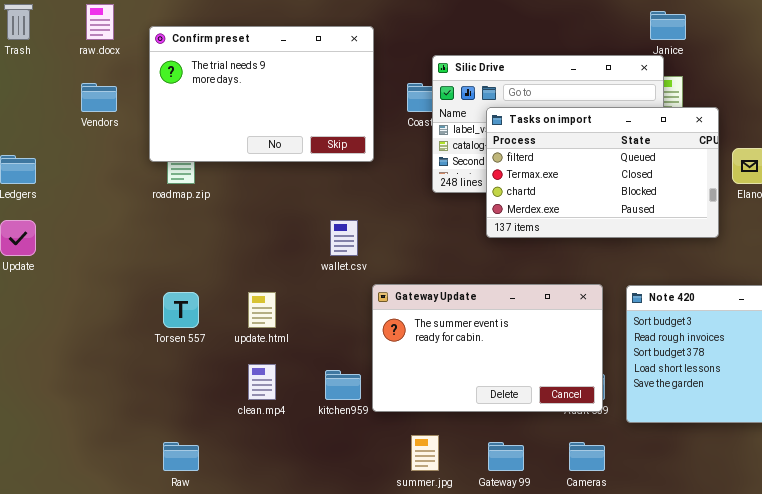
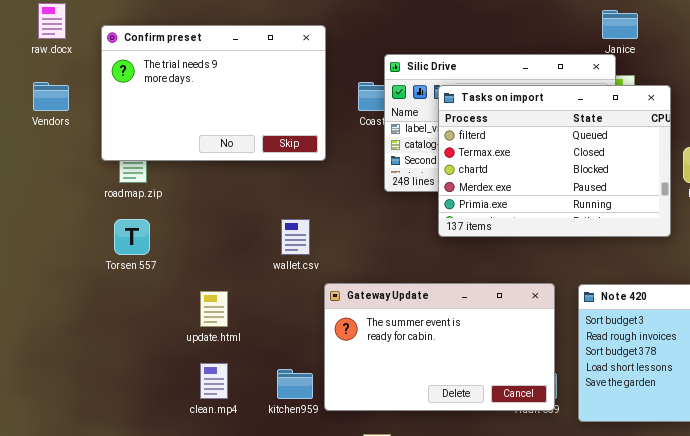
Tasks on import: [486,107,719,238] -> [438,85,671,237], resized
Torsen 557: [163,292,199,328] -> [114,219,150,255], moved

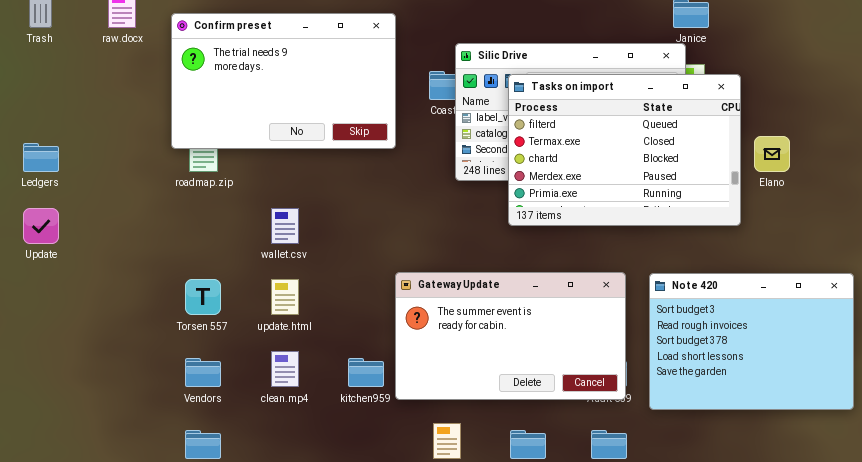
Vendors: [33,82,69,111] -> [185,358,221,387], moved
Torsen 557: [114,219,150,255] -> [185,279,221,315], moved
wallet.csv: [281,219,310,255] -> [271,208,299,244], moved

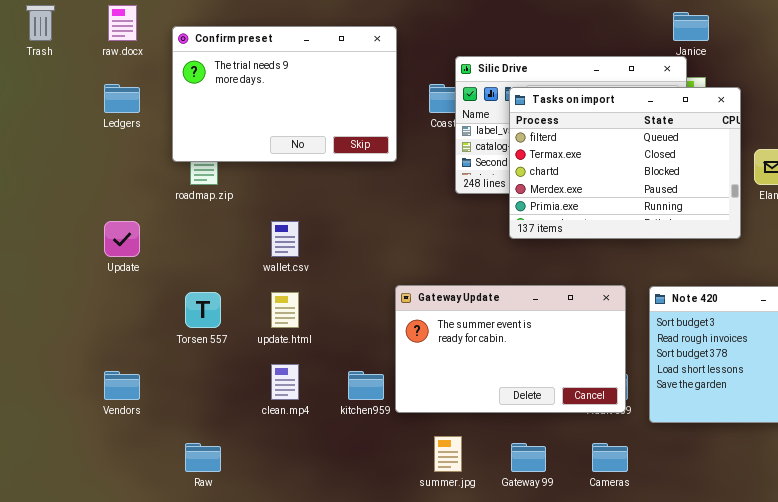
Ledgers: [23,143,59,172] -> [104,84,140,113], moved
Update: [23,208,59,244] -> [104,221,140,257], moved
Vendors: [185,358,221,387] -> [104,371,140,400], moved

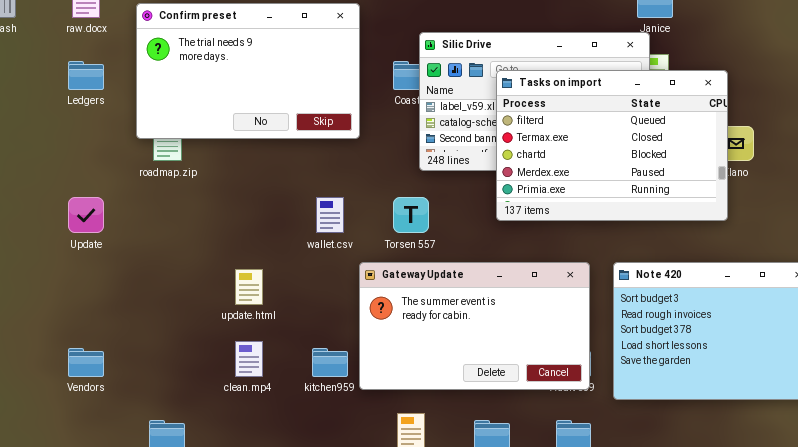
Tasks on import: [509,87,741,239] -> [496,70,728,221], moved
wallet.csv: [271,221,299,257] -> [316,197,344,233], moved
Torsen 557: [185,292,221,328] -> [393,197,429,233], moved

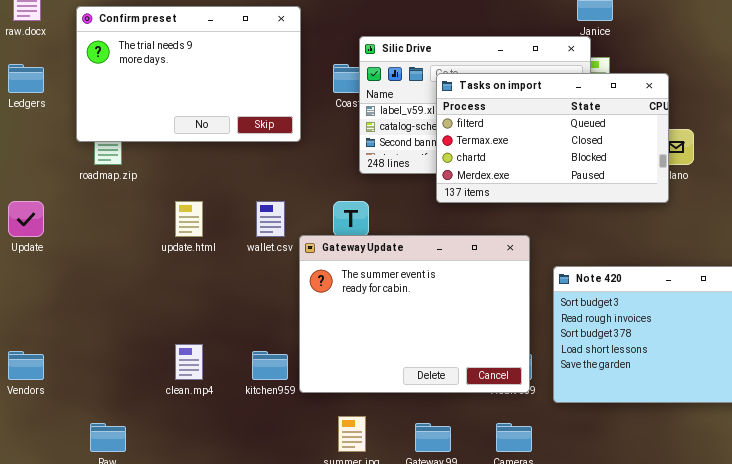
Tasks on import: [496,70,728,221] -> [436,73,669,203], resized
Gateway Update: [359,262,590,390] -> [299,235,530,393], resized
update.html: [235,269,263,305] -> [175,201,203,237], moved

